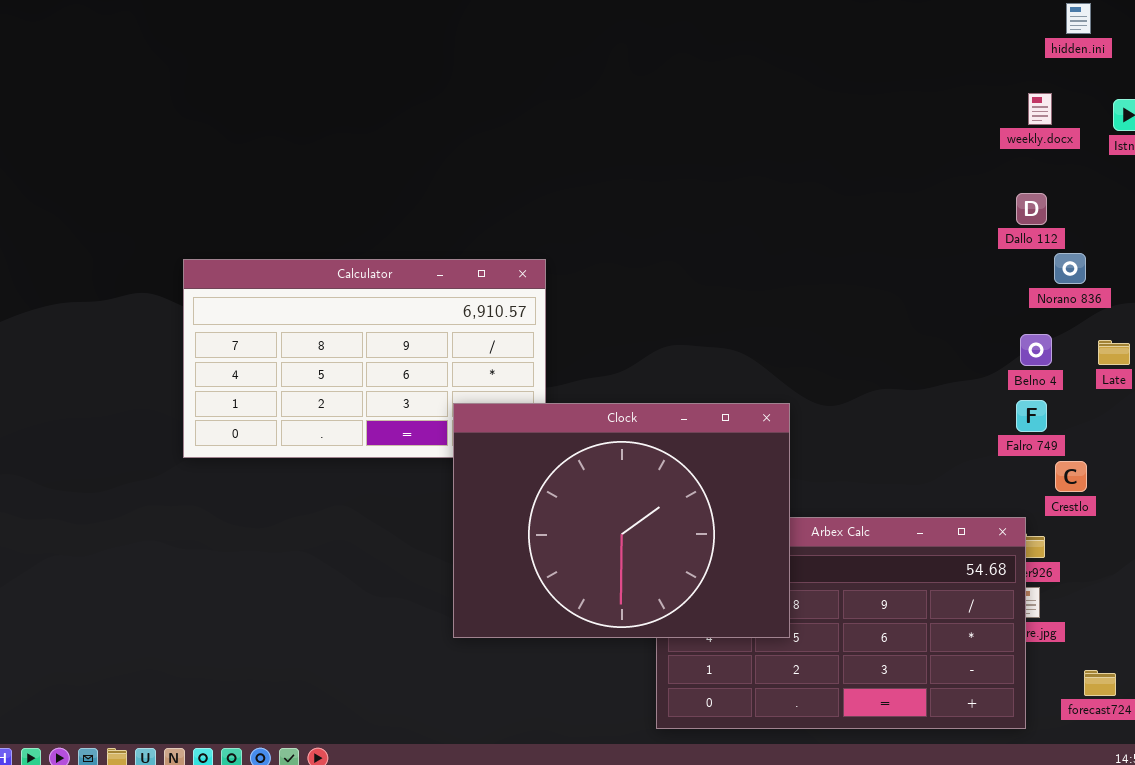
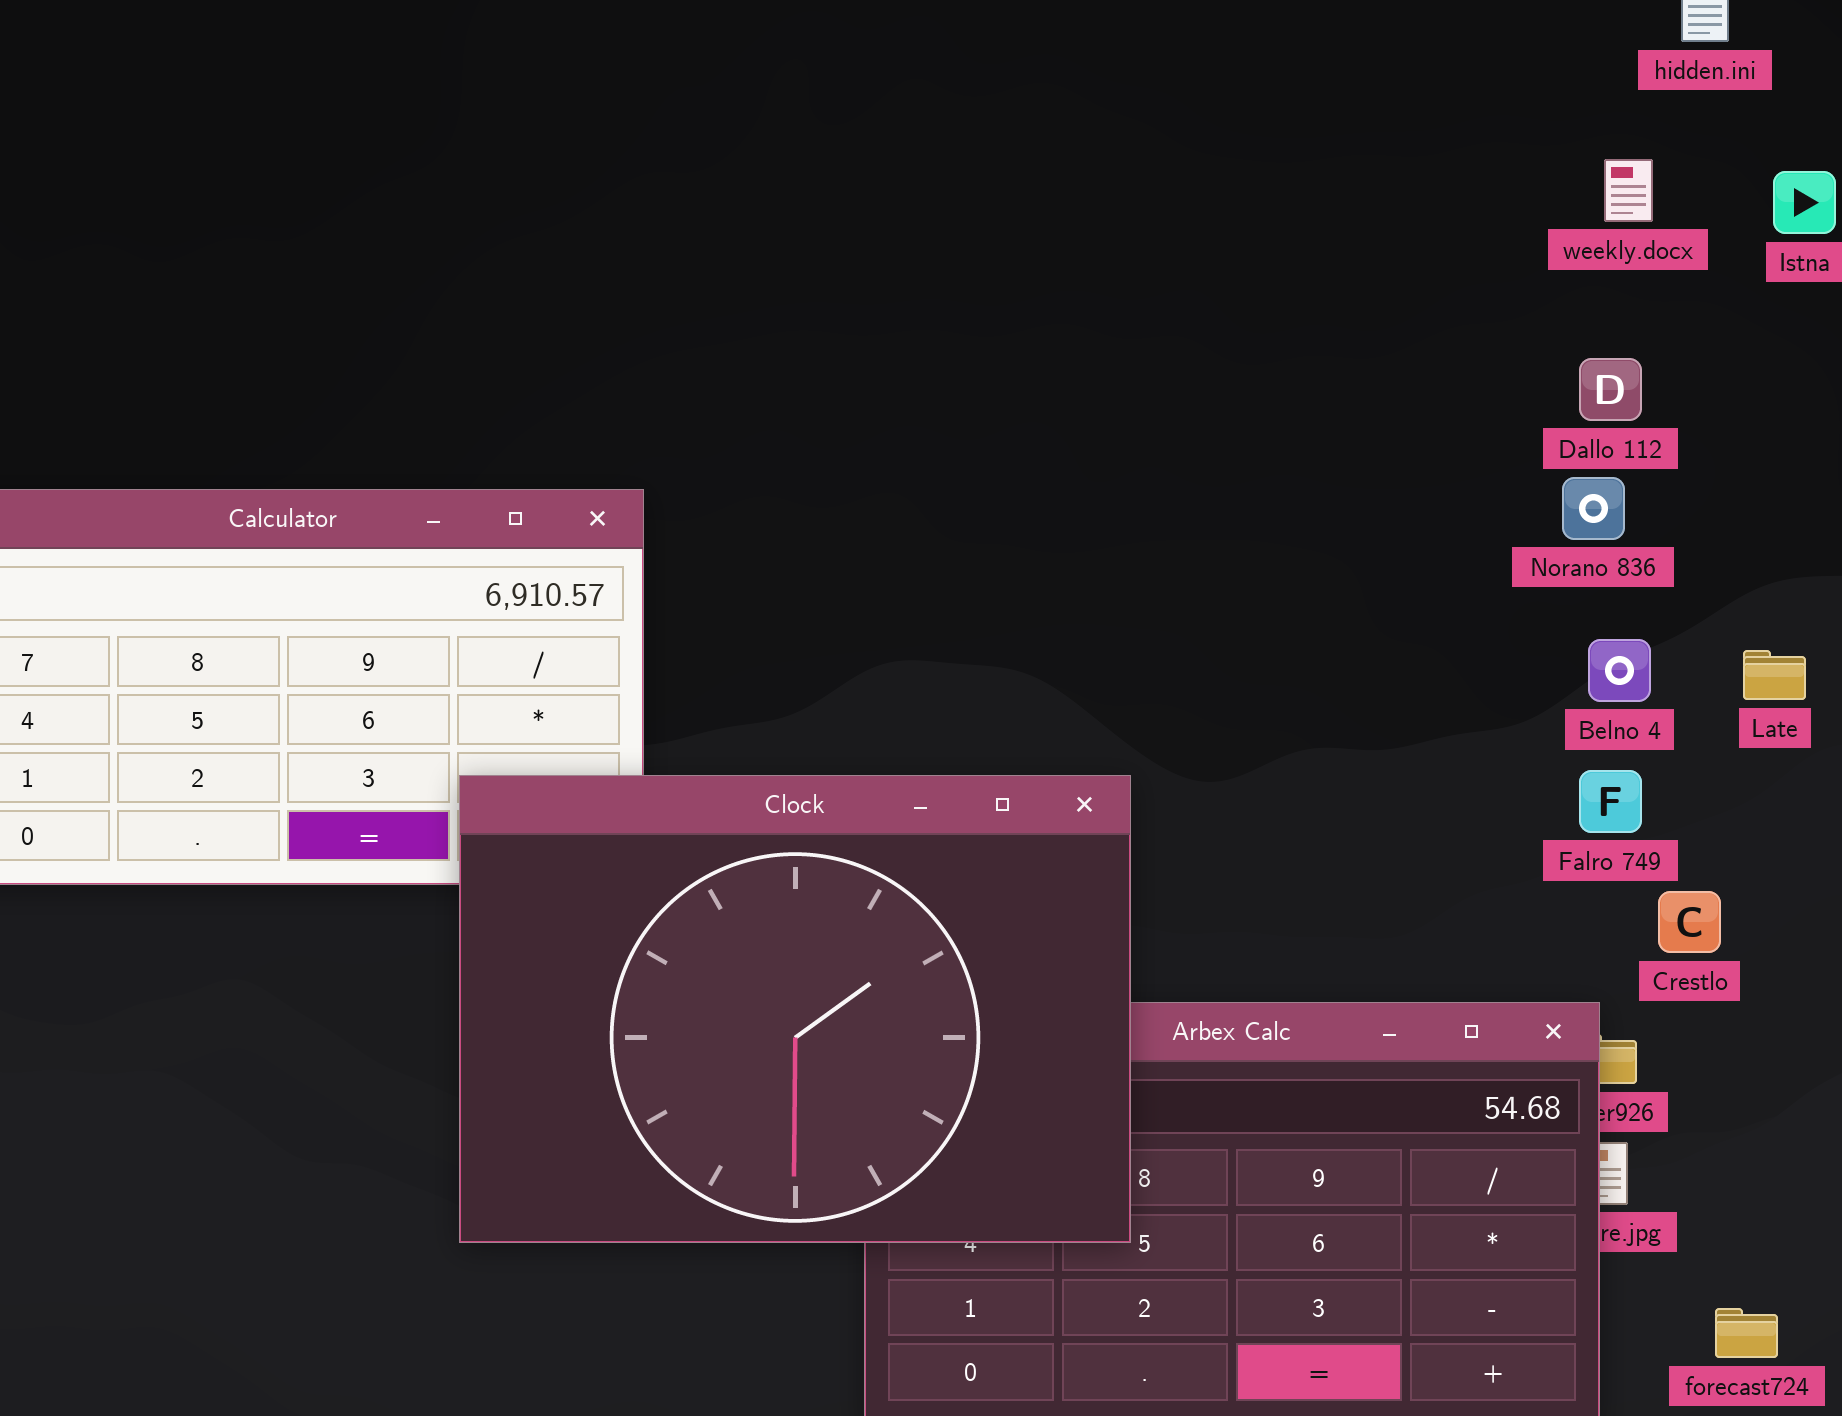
Norano 836: [1054,253,1086,284] -> [1562,477,1625,540], moved

